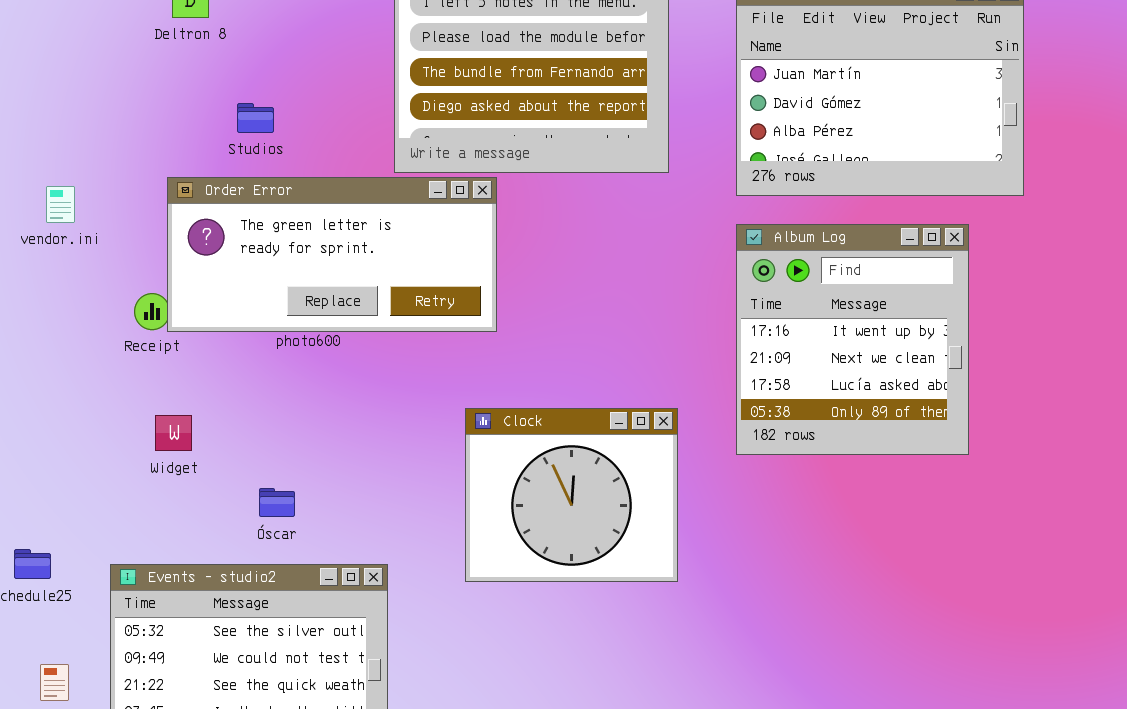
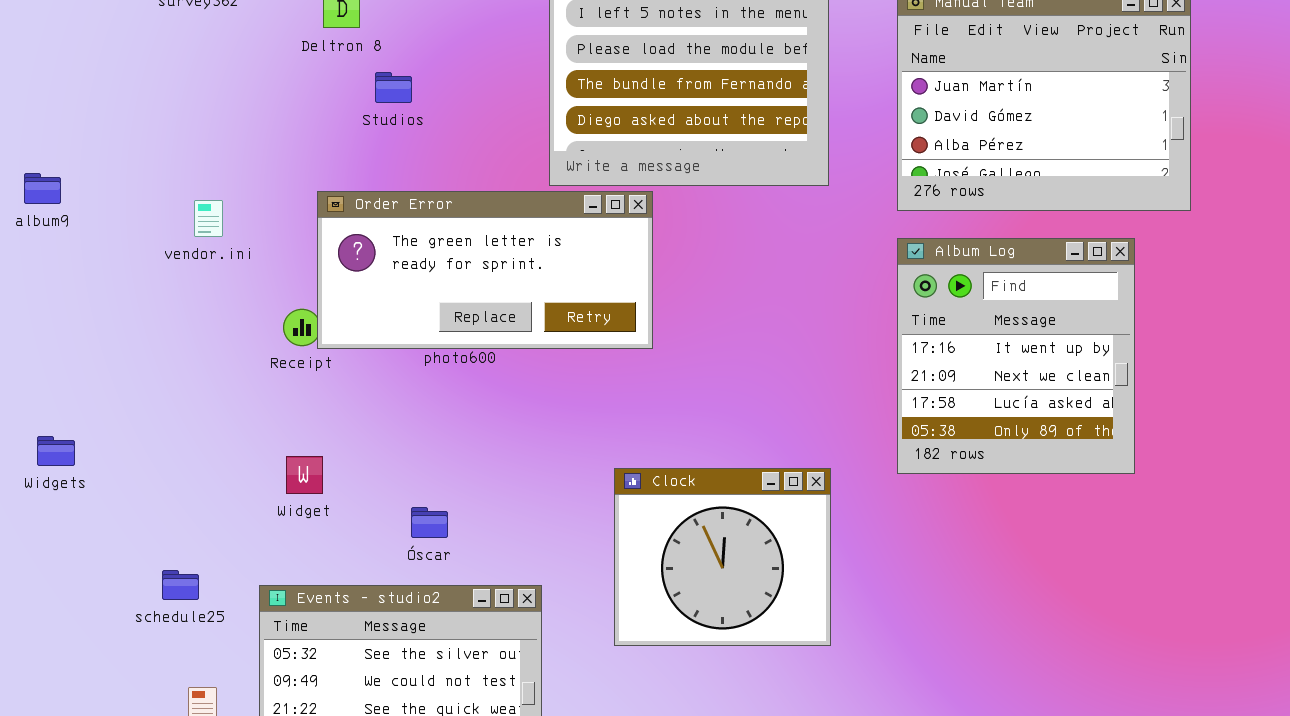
Studios: [237,103,274,133] -> [375,72,412,103], moved
Clock: [465,408,678,582] -> [614,468,831,646], moved
Widget: [155,415,192,451] -> [286,456,323,494], moved

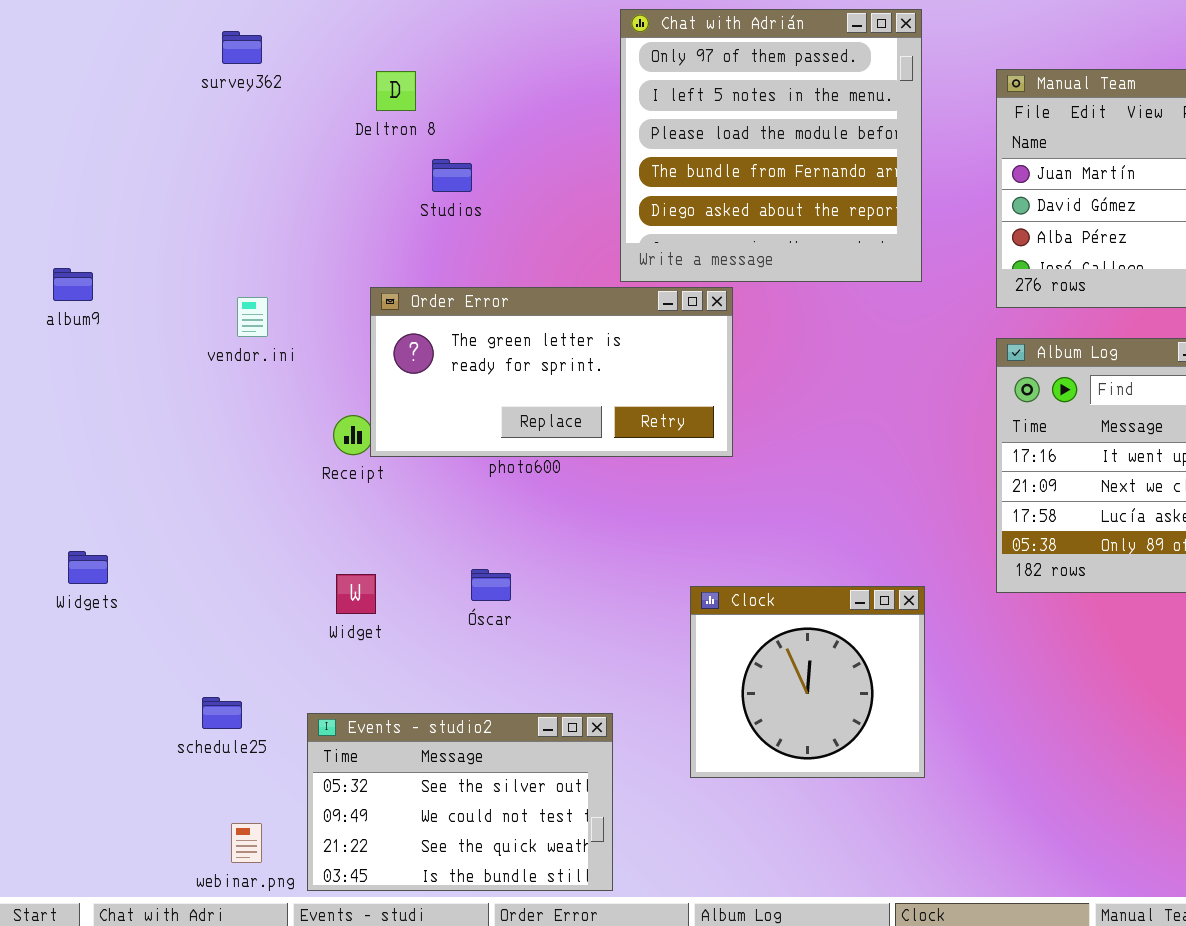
Óscar: [411,507,448,538] -> [471,569,511,601], moved

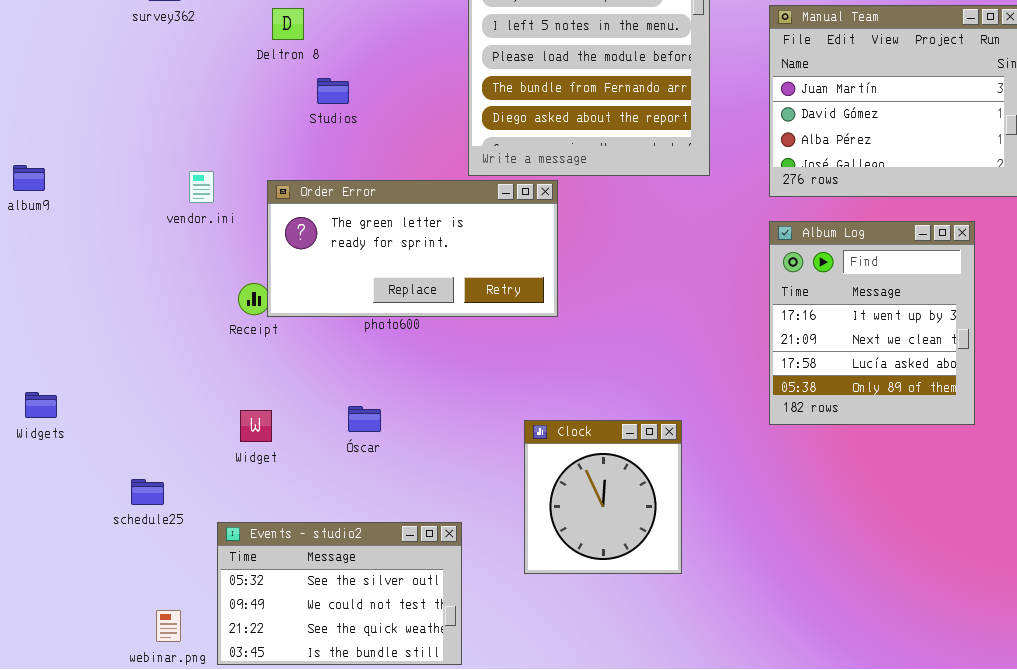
vendor.ini: [237,297,268,337] -> [189,171,214,203], moved
Clock: [690,586,925,778] -> [524,420,682,574], resized
schedule25: [202,697,242,729] -> [131,479,164,505], moved

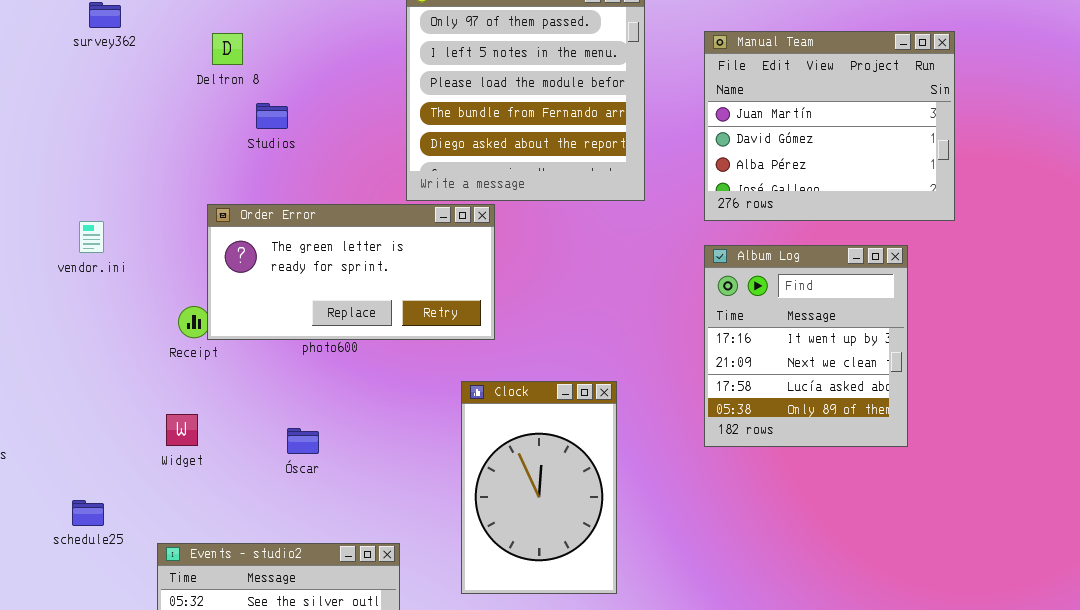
vendor.ini: [189,171,214,203] -> [79,221,104,253], moved
Widget: [240,410,272,442] -> [166,414,198,446], moved
Clock: [524,420,682,574] -> [461,381,617,594], resized

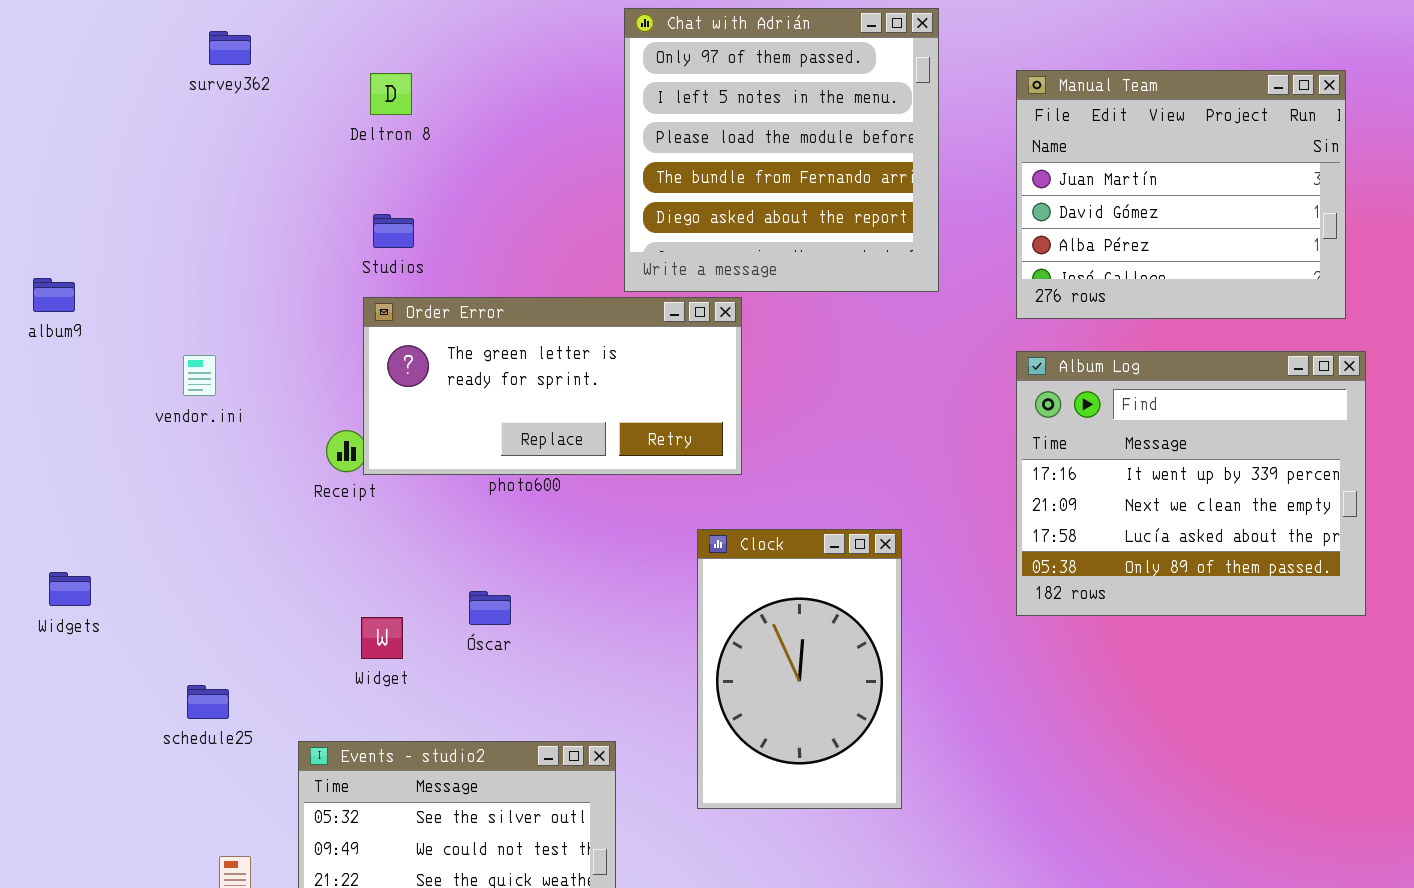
Studios: [256,103,288,129] -> [373,214,414,248], moved
vendor.ini: [79,221,104,253] -> [183,355,216,396], moved
Album Log: [704,245,908,447] -> [1016,351,1366,616], resized
Widget: [166,414,198,446] -> [361,617,403,659], moved

